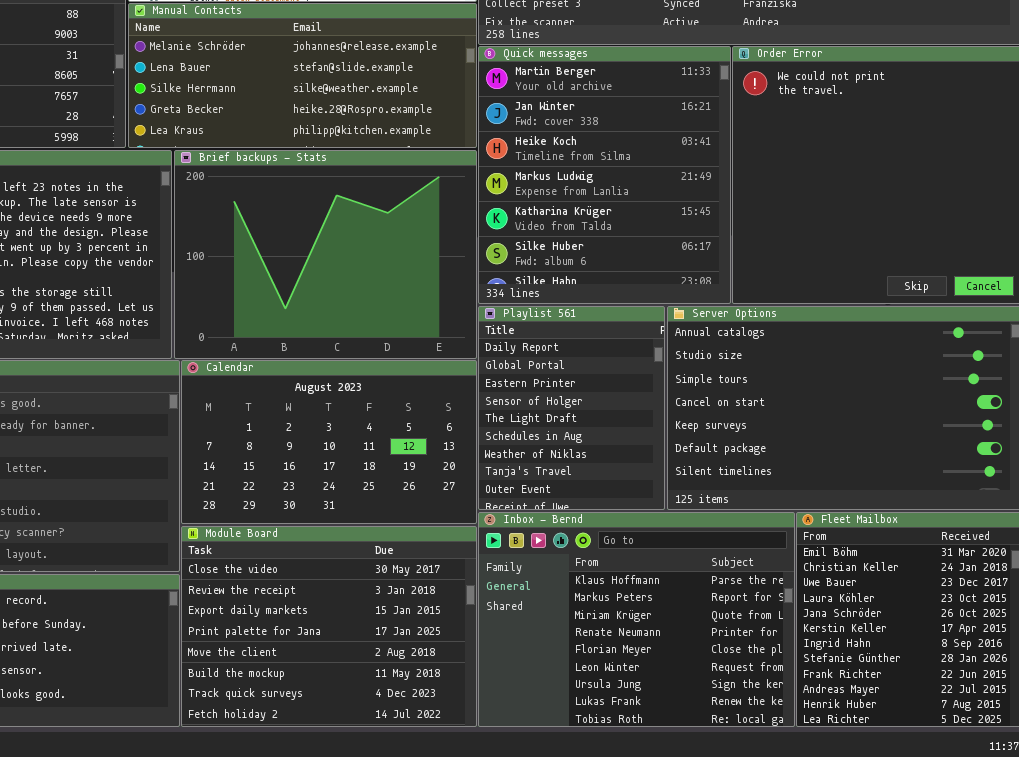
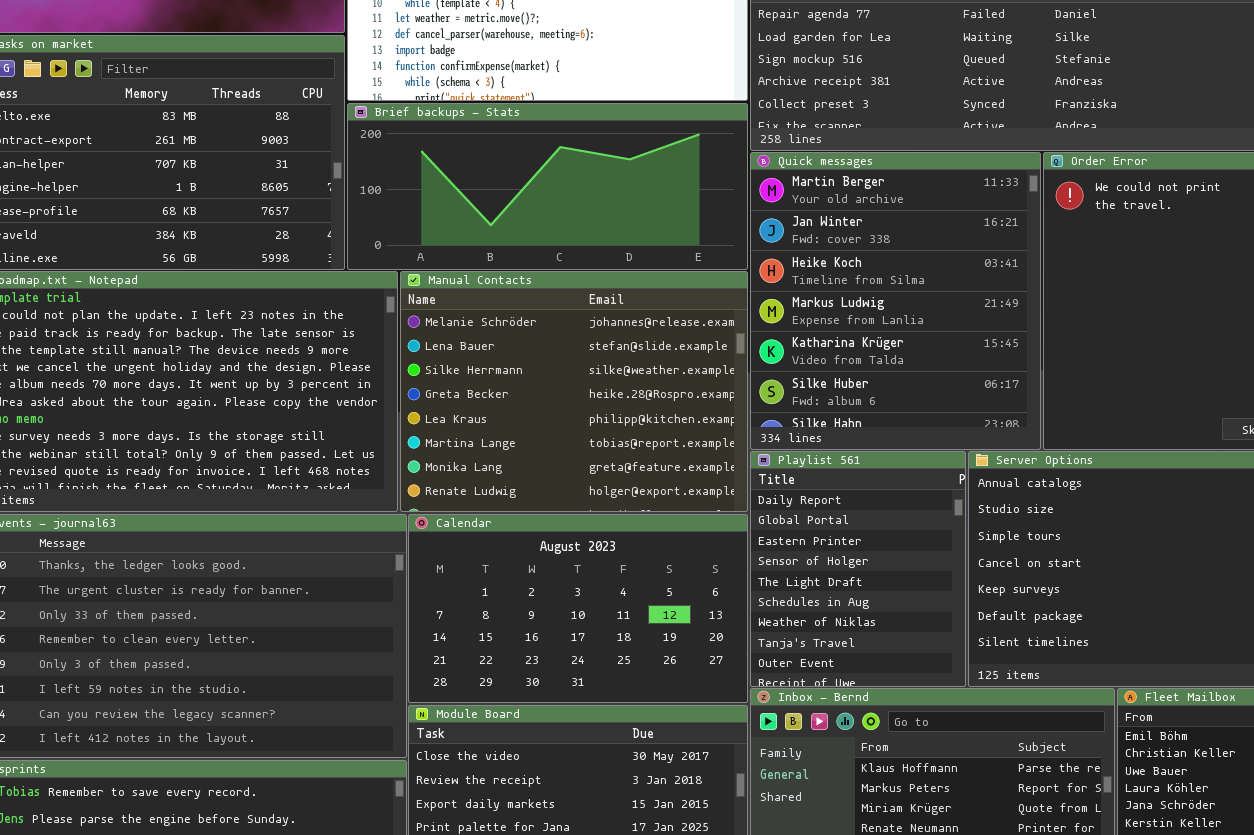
Manual Contacts: [128,3,477,148] -> [400,271,748,512], moved, resized
Brief backups - Stats: [174,150,477,359] -> [347,103,748,270], moved, resized

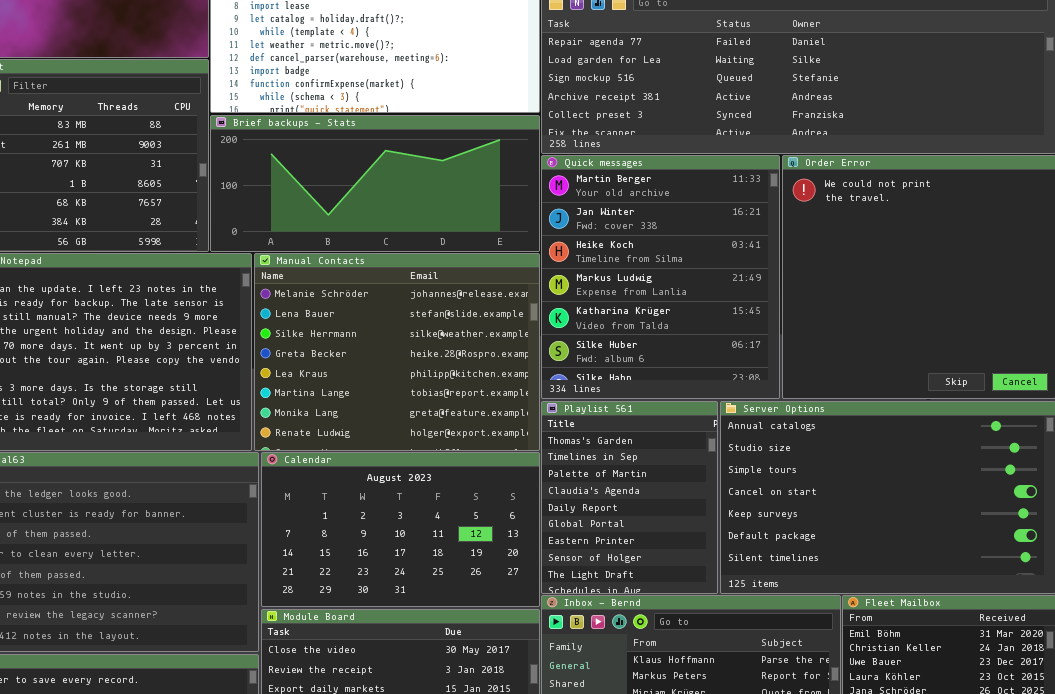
Playlist 561: [750,451,966,687] -> [541,401,718,594], scrolled up 4 rows

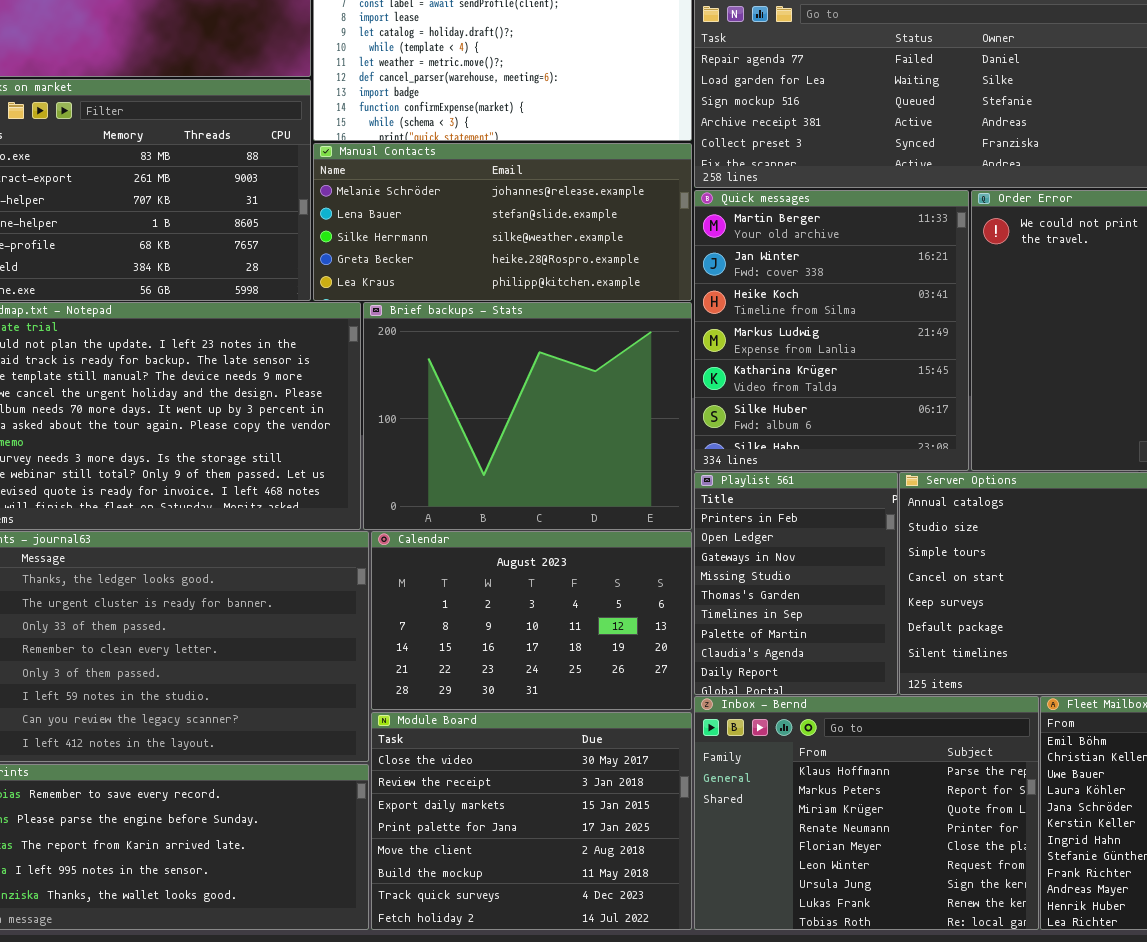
Brief backups - Stats: [210,115,540,252] -> [363,302,692,530], moved, resized
Manual Contacts: [254,253,540,451] -> [313,143,692,301], moved, resized
Playlist 561: [541,401,718,594] -> [694,472,898,695], scrolled up 4 rows

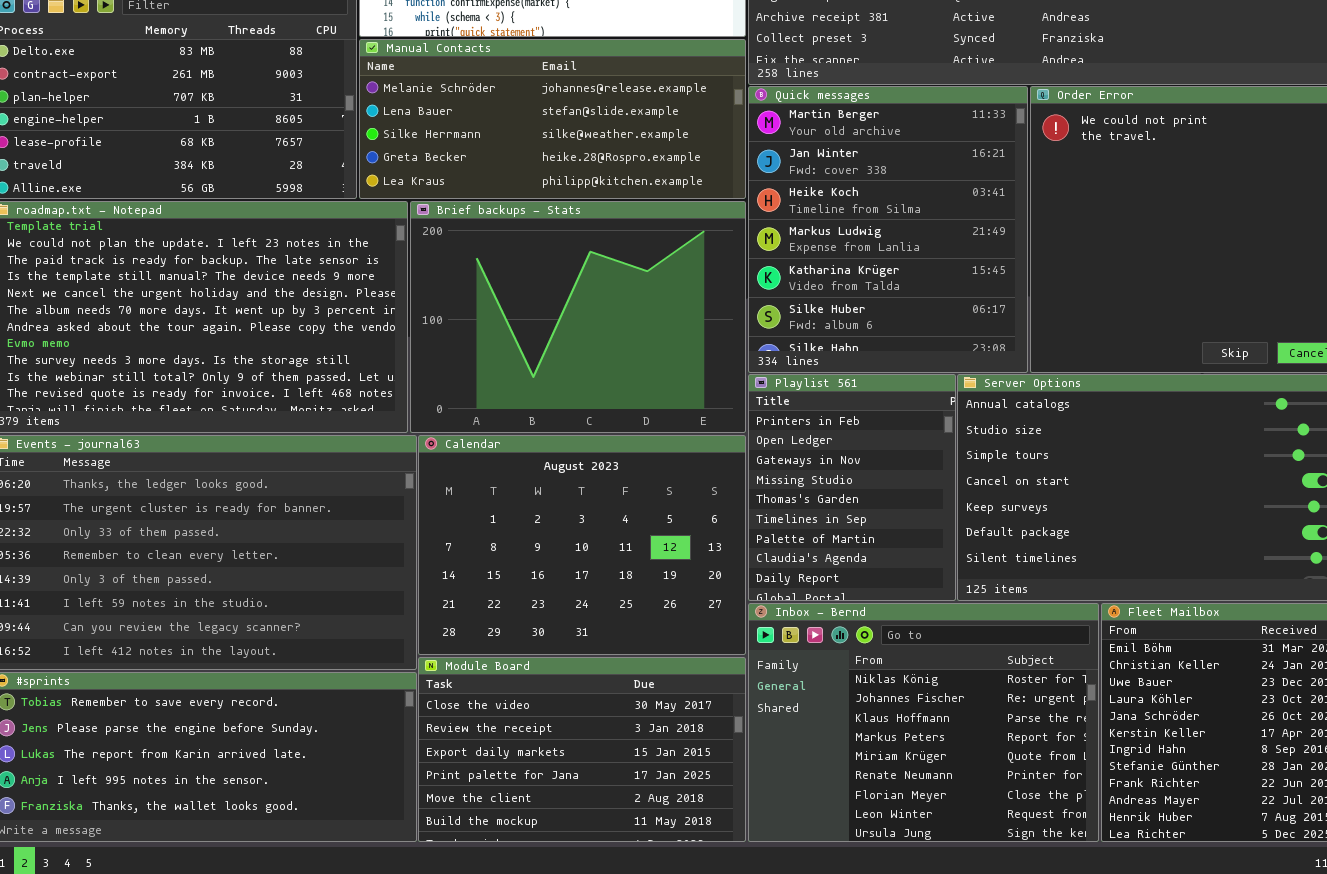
Calendar: [371,531,692,710] -> [418,435,746,655], resized
Inbox - Bernd: [694,696,1039,930] -> [748,603,1099,842], scrolled up 2 rows
Module Board: [371,712,692,930] -> [418,657,746,842], resized

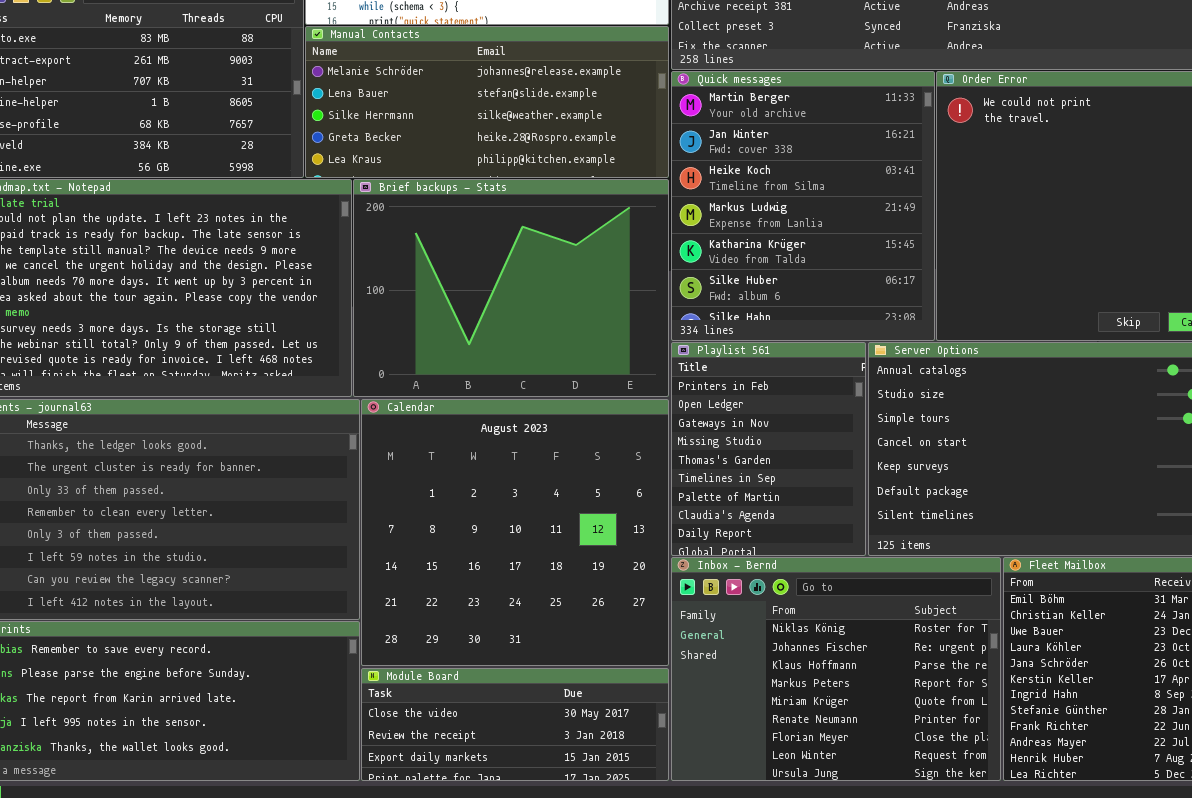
Calendar: [418,435,746,655] -> [361,399,669,666], resized
Module Board: [418,657,746,842] -> [361,668,669,781], resized

